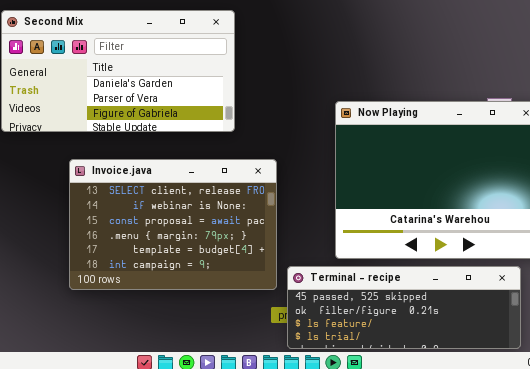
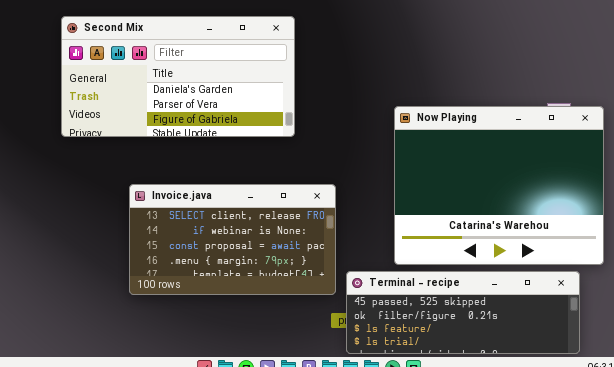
Invoice.java: [69,159,277,290] -> [129,184,336,295], resized

